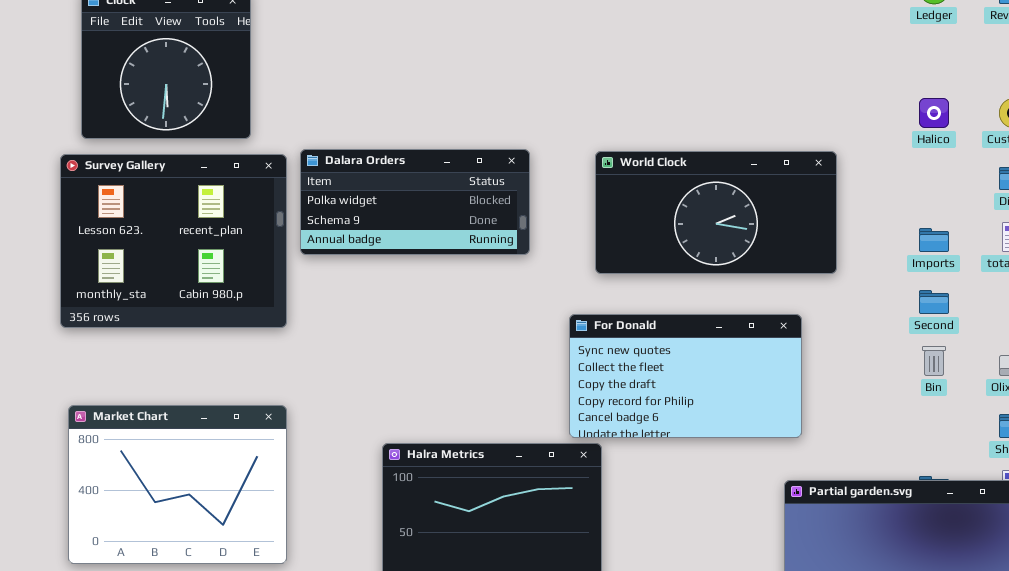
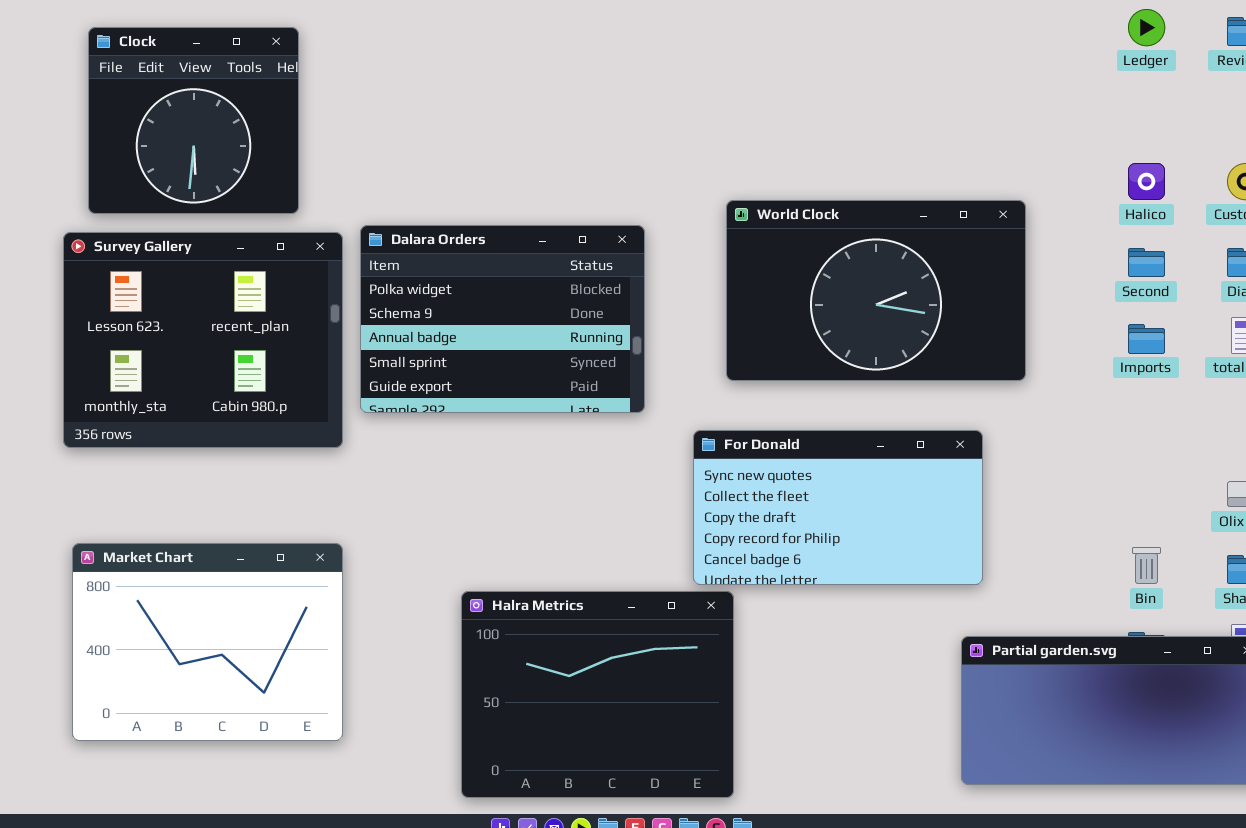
Dalara Orders: [300,149,530,255] -> [360,225,645,413], resized
World Clock: [595,151,837,274] -> [726,200,1026,381], resized
Second: [919,290,949,314] -> [1128,248,1165,277], moved
Bin: [922,346,946,376] -> [1132,547,1161,584], moved

